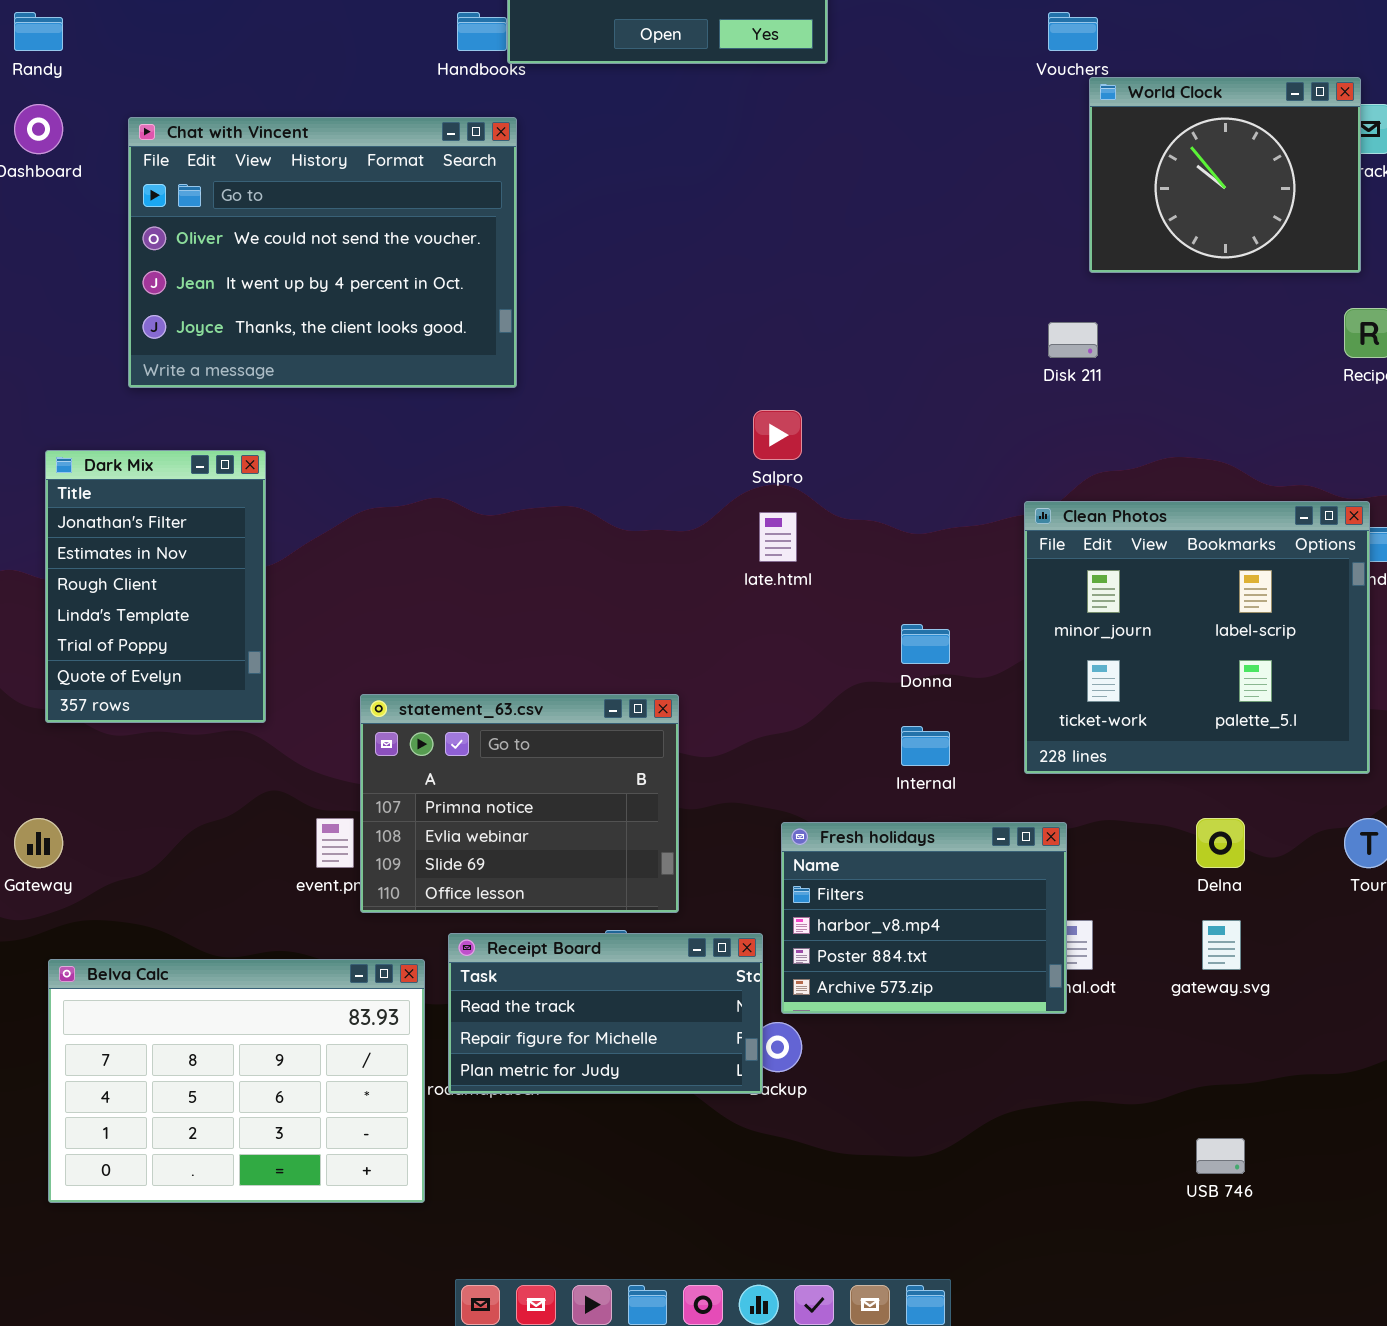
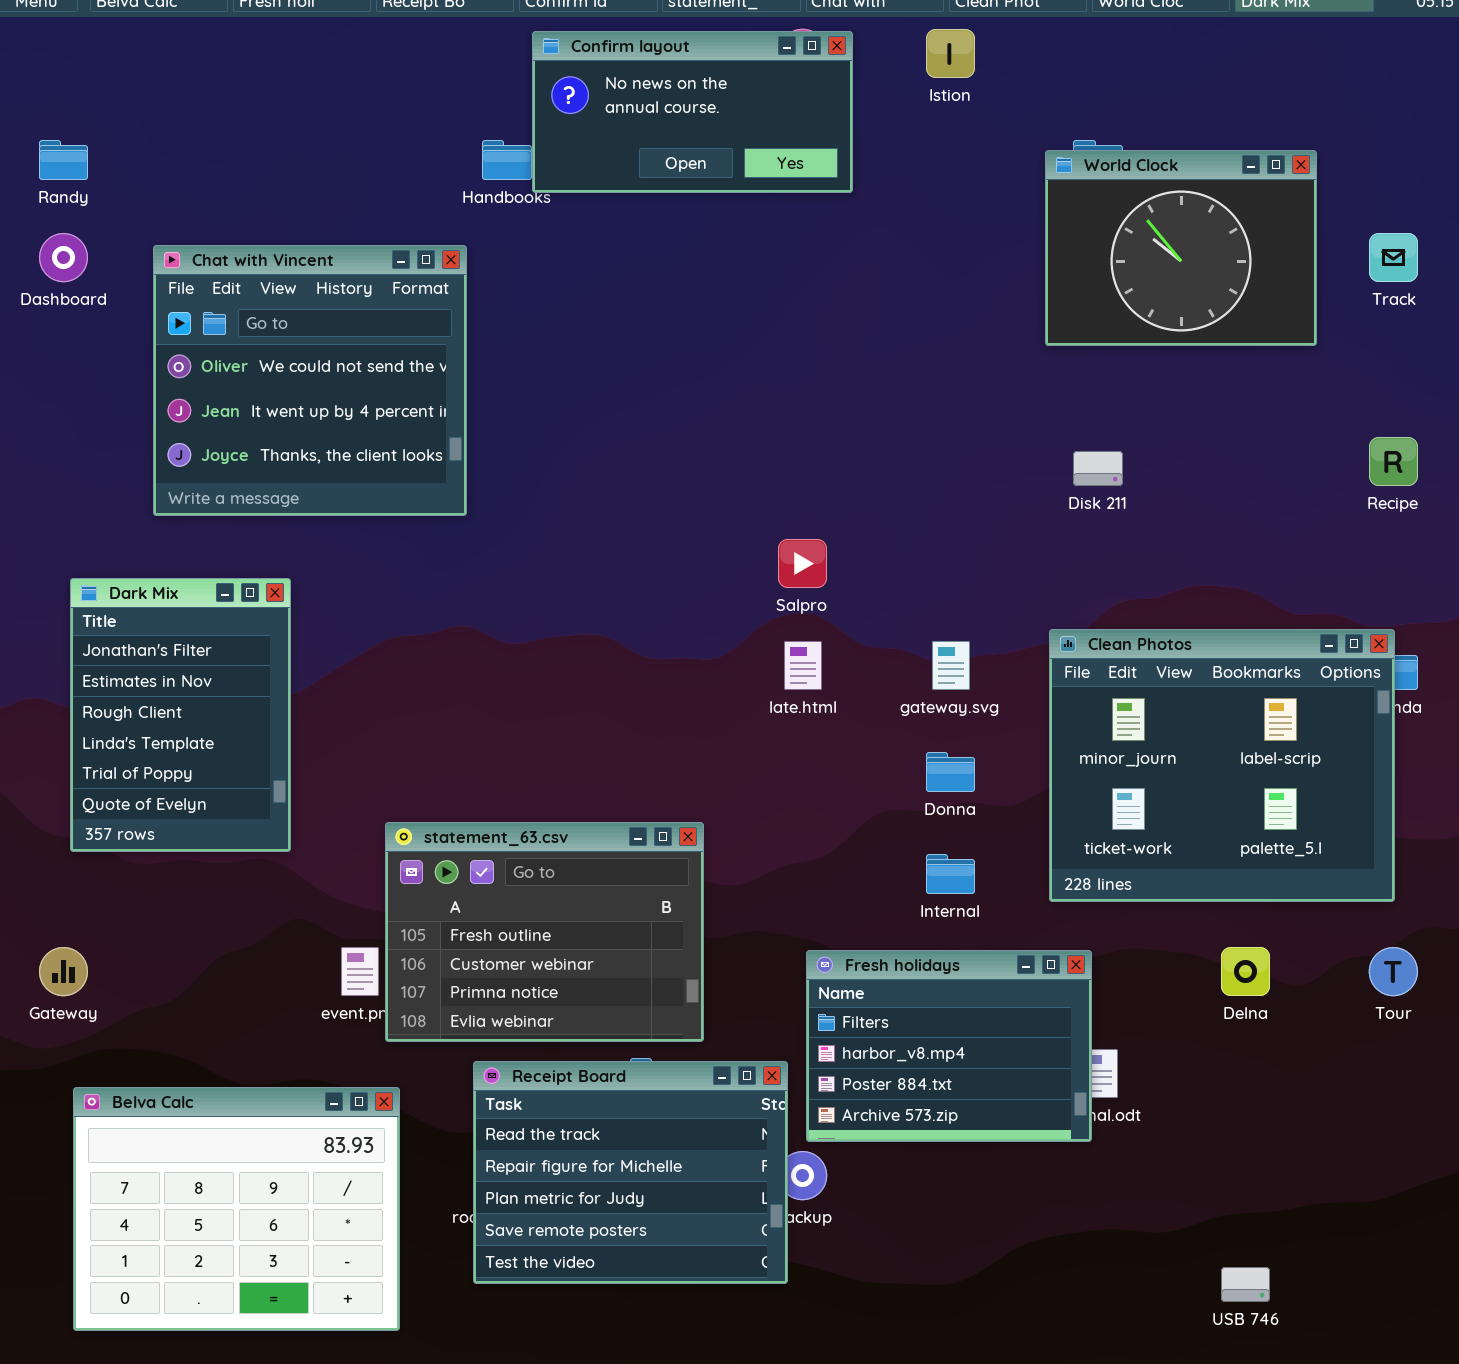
World Clock: [1089,77,1361,273] -> [1045,150,1317,346], moved
Chat with Vincent: [128,117,517,388] -> [153,245,467,516], resized
statement_63.csv: [360,694,679,913] -> [385,822,704,1042], scrolled up 2 rows
gateway.svg: [1202,920,1241,970] -> [932,641,970,690], moved
Receipt Board: [448,933,763,1094] -> [473,1061,788,1284], resized
Belva Calc: [48,959,425,1203] -> [73,1087,400,1331], resized

